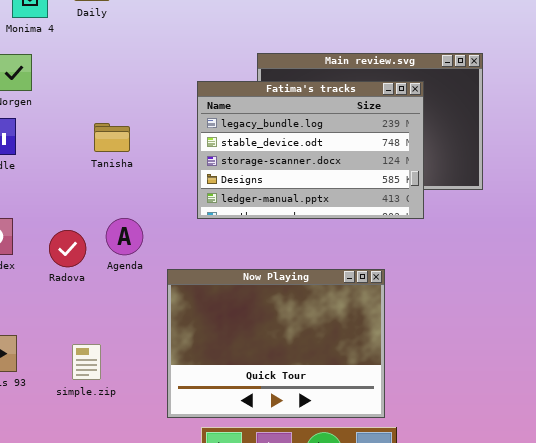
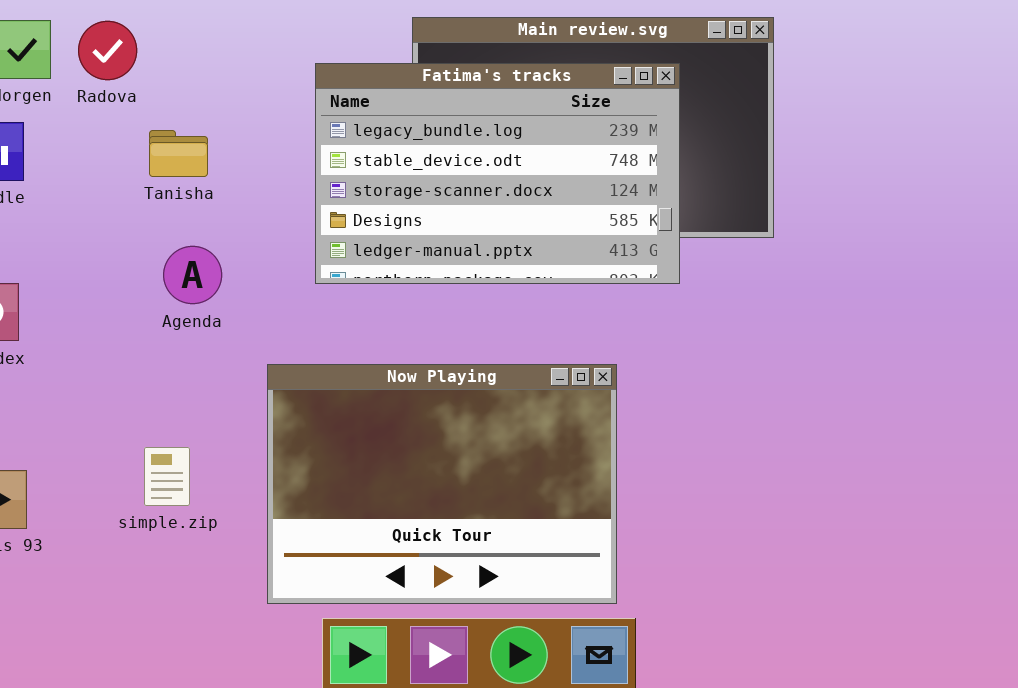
Agenda: [106,218,143,255] -> [163,246,222,304], moved
Radova: [49,230,86,267] -> [78,21,137,80], moved
simple.zip: [72,344,101,380] -> [144,447,190,506], moved

